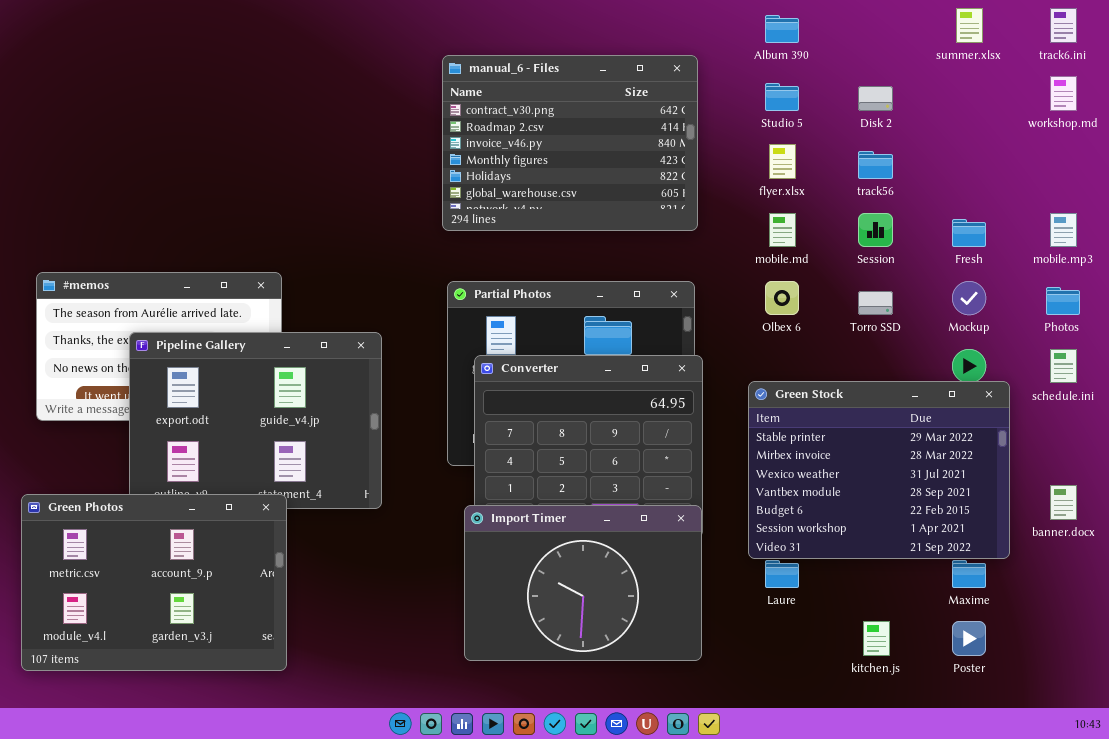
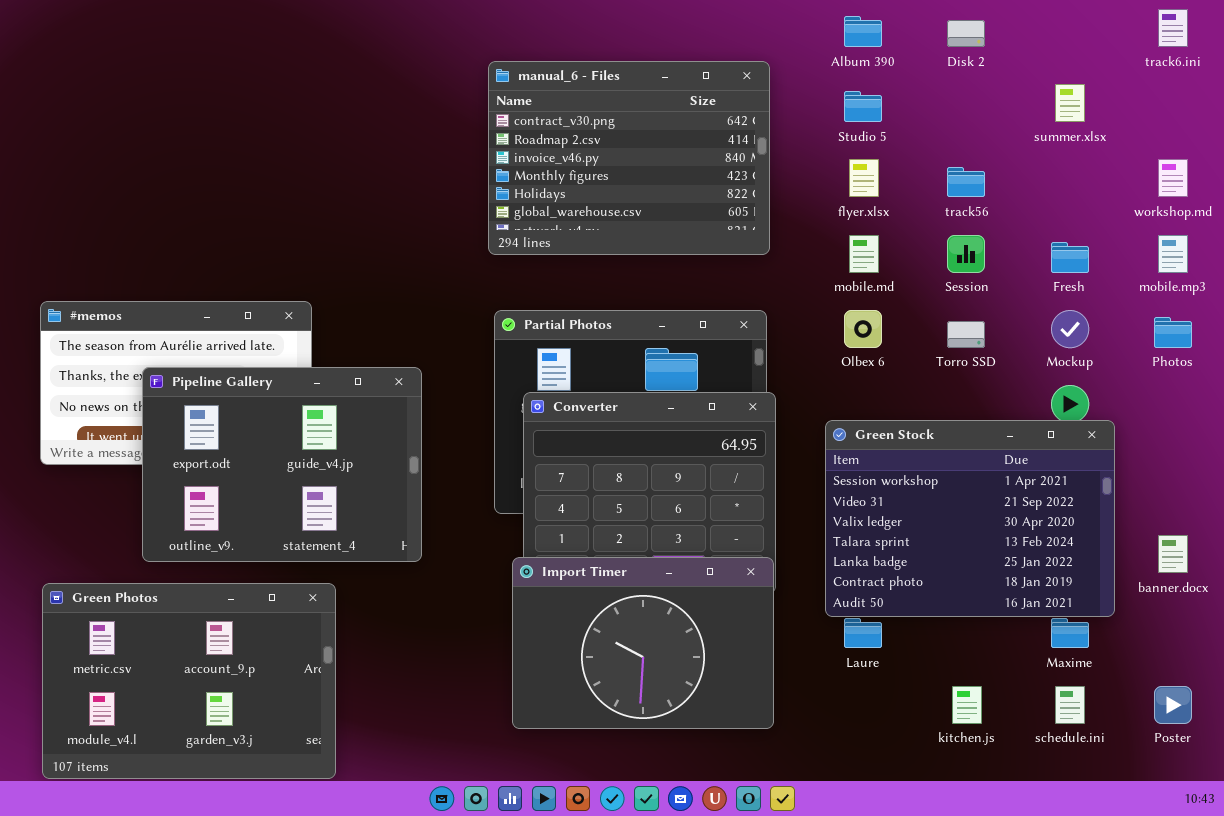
summer.xlsx: [956,8,983,43] -> [1055,84,1085,122], moved
workshop.md: [1050,76,1077,111] -> [1158,159,1188,197], moved
Disk 2: [858,86,893,111] -> [947,20,985,47], moved
schedule.ini: [1050,349,1077,383] -> [1055,686,1085,724], moved
Green Stock: [748,381,1010,559] -> [825,420,1115,617], scrolled down 5 rows
Green Photos: [21,494,287,671] -> [42,583,336,779], moved
Poster: [952,621,986,656] -> [1154,686,1192,724], moved

